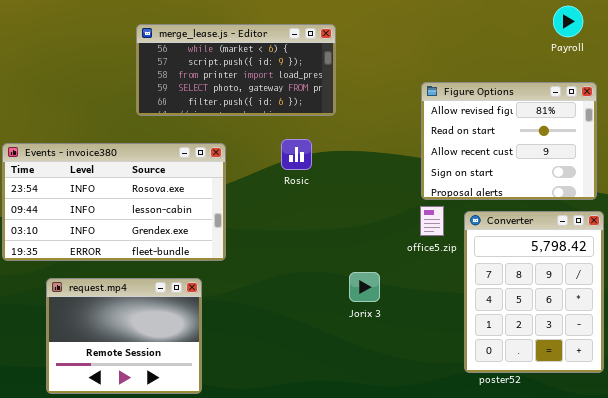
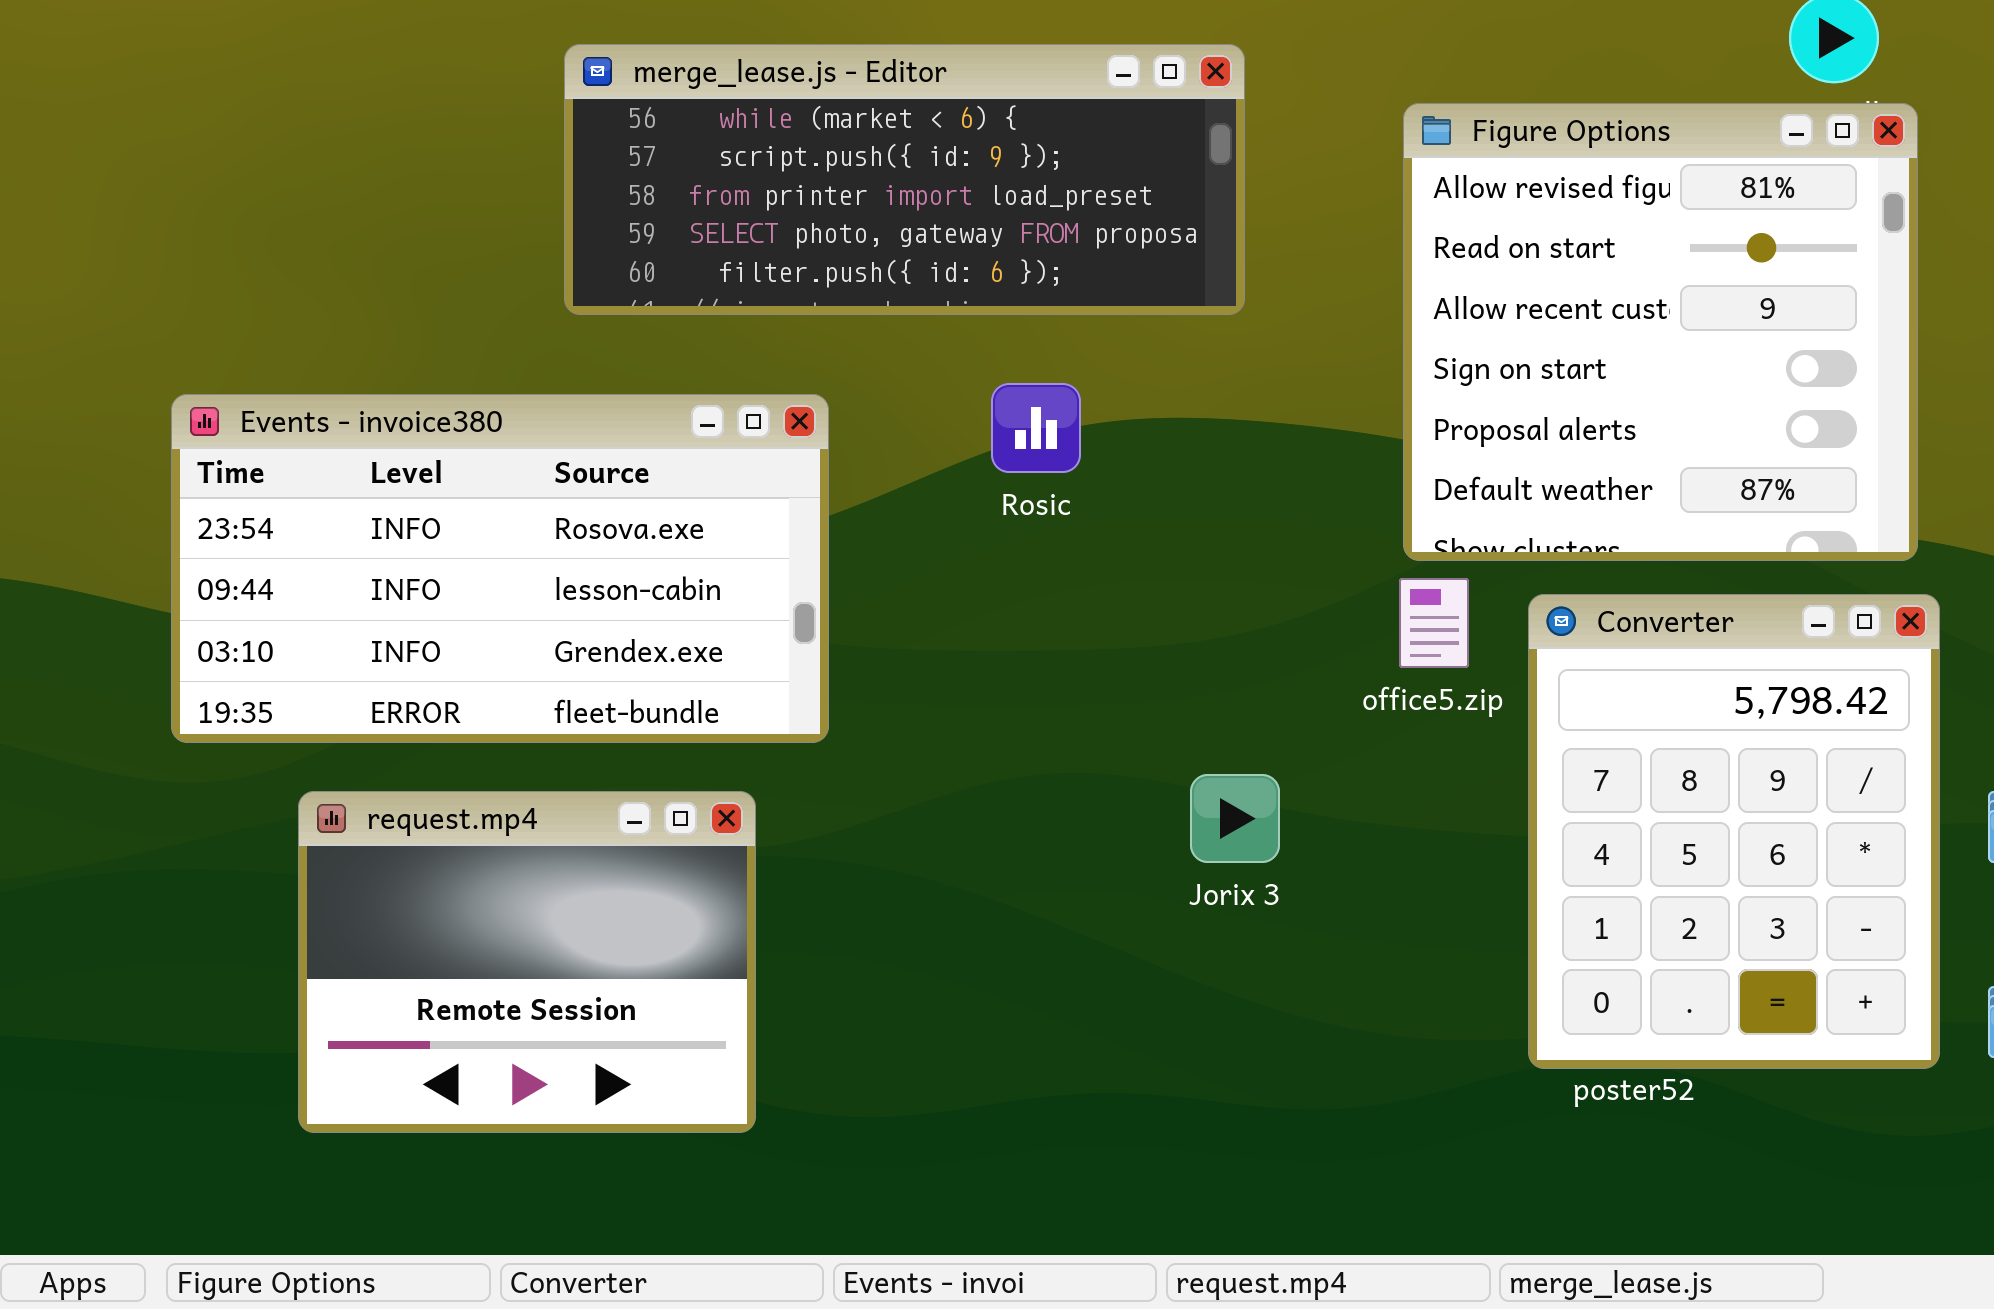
merge_lease.js - Editor: [136,24,336,116] -> [564,44,1245,315], resized
Figure Options: [421,82,597,200] -> [1403,103,1918,561], resized

